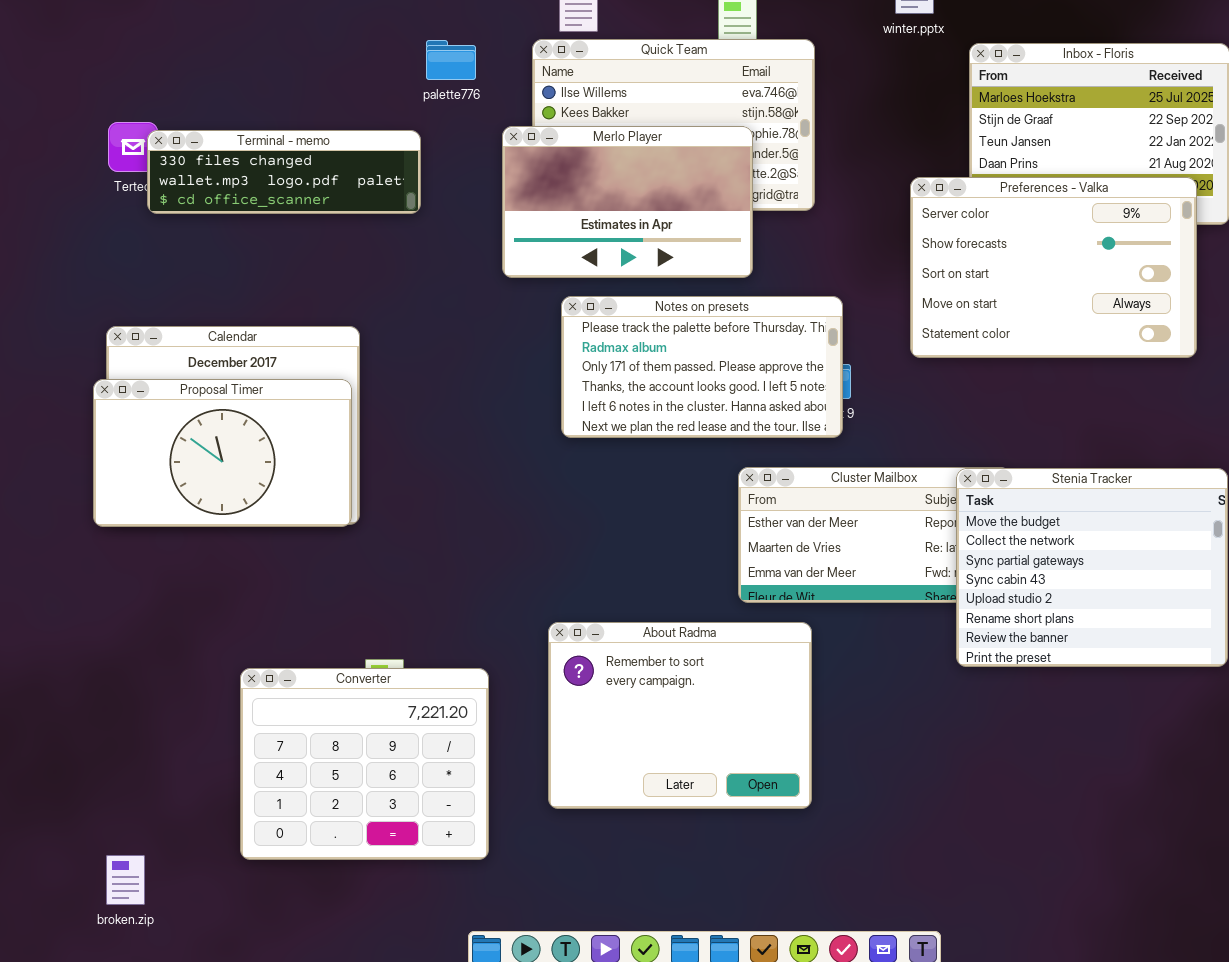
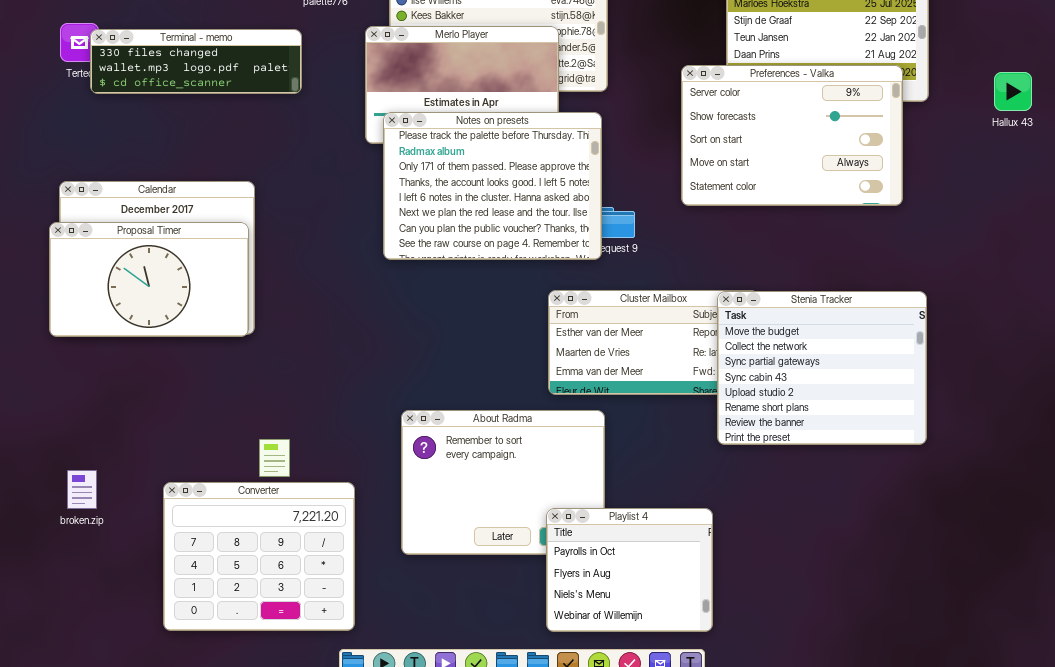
Notes on presets: [561,296,843,438] -> [383,112,602,260], moved, resized
Converter: [240,668,489,860] -> [163,482,355,631], moved
Playlist 4: none -> [546,508,713,632], opened
broken.zip: [106,855,145,905] -> [67,470,97,509], moved

